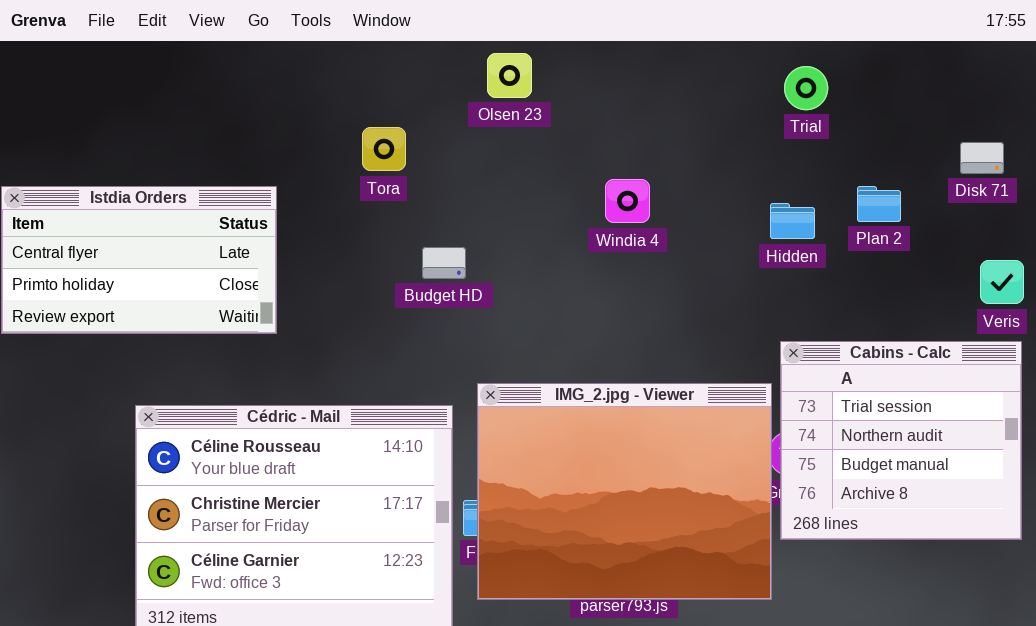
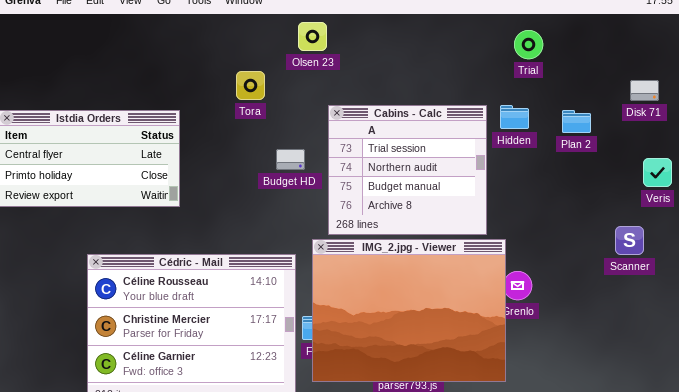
Olsen 23: [487,53,532,98] -> [298,22,327,51], moved
Hidden: [770,203,815,239] -> [500,105,529,129], moved
Cabins - Calc: [780,341,1022,540] -> [328,105,487,235], moved

